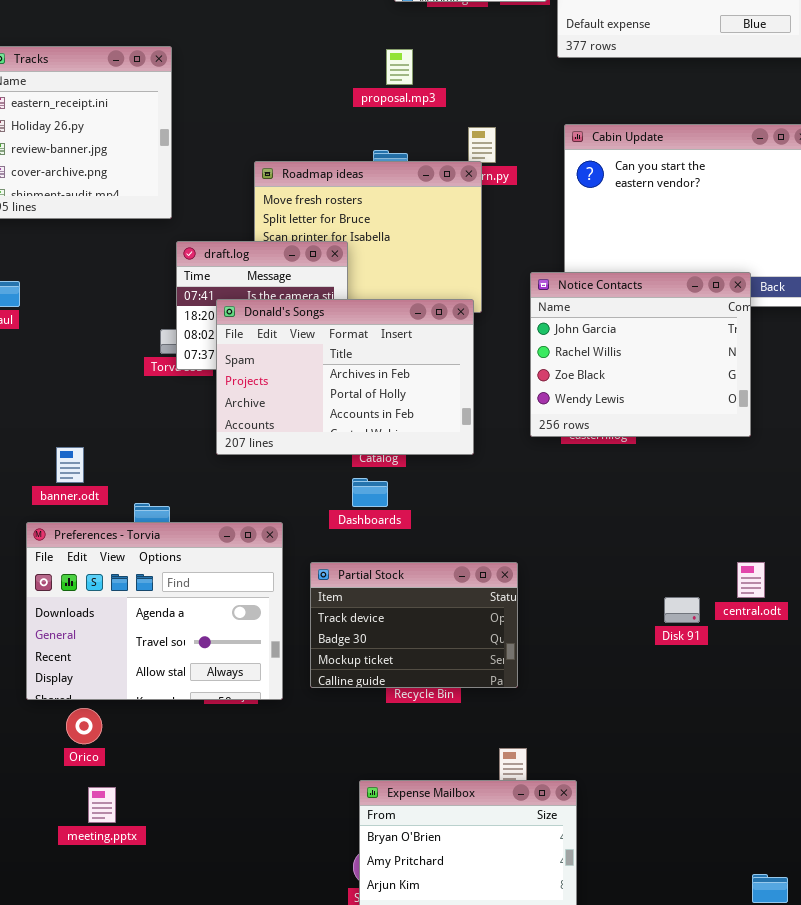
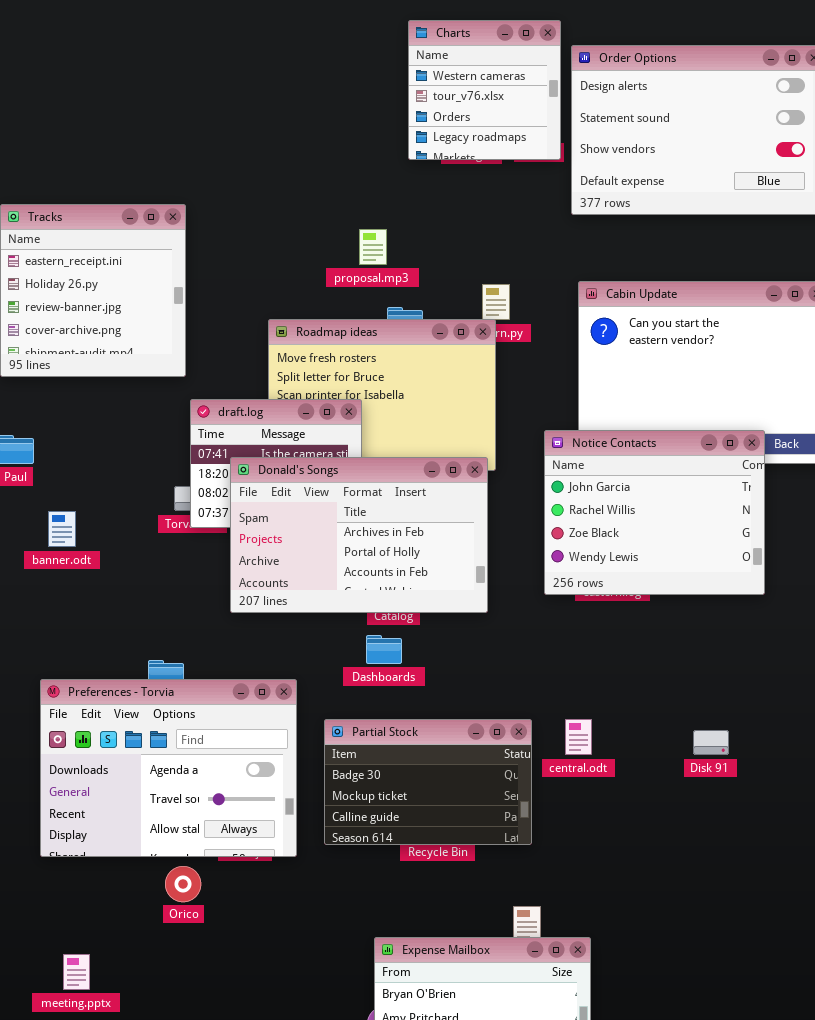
proposal.mp3: [386,49,413,85] -> [359,229,387,265], moved
banner.odt: [56,447,84,483] -> [48,511,76,547], moved
Partial Stock: [310,562,518,688] -> [324,719,532,845], scrolled down 1 row
central.odt: [737,562,765,598] -> [565,719,592,755], moved
Disk 91: [664,597,700,623] -> [693,730,729,755], moved
Orico: [66,708,102,744] -> [165,866,201,902], moved
meeting.pptx: [88,787,116,823] -> [63,954,90,990], moved

